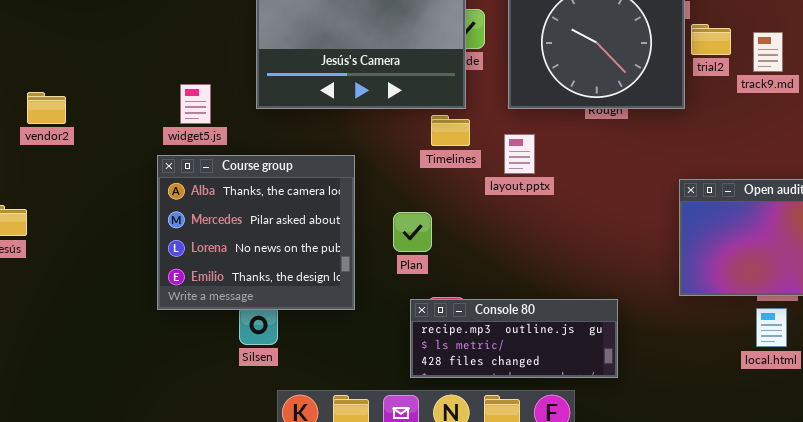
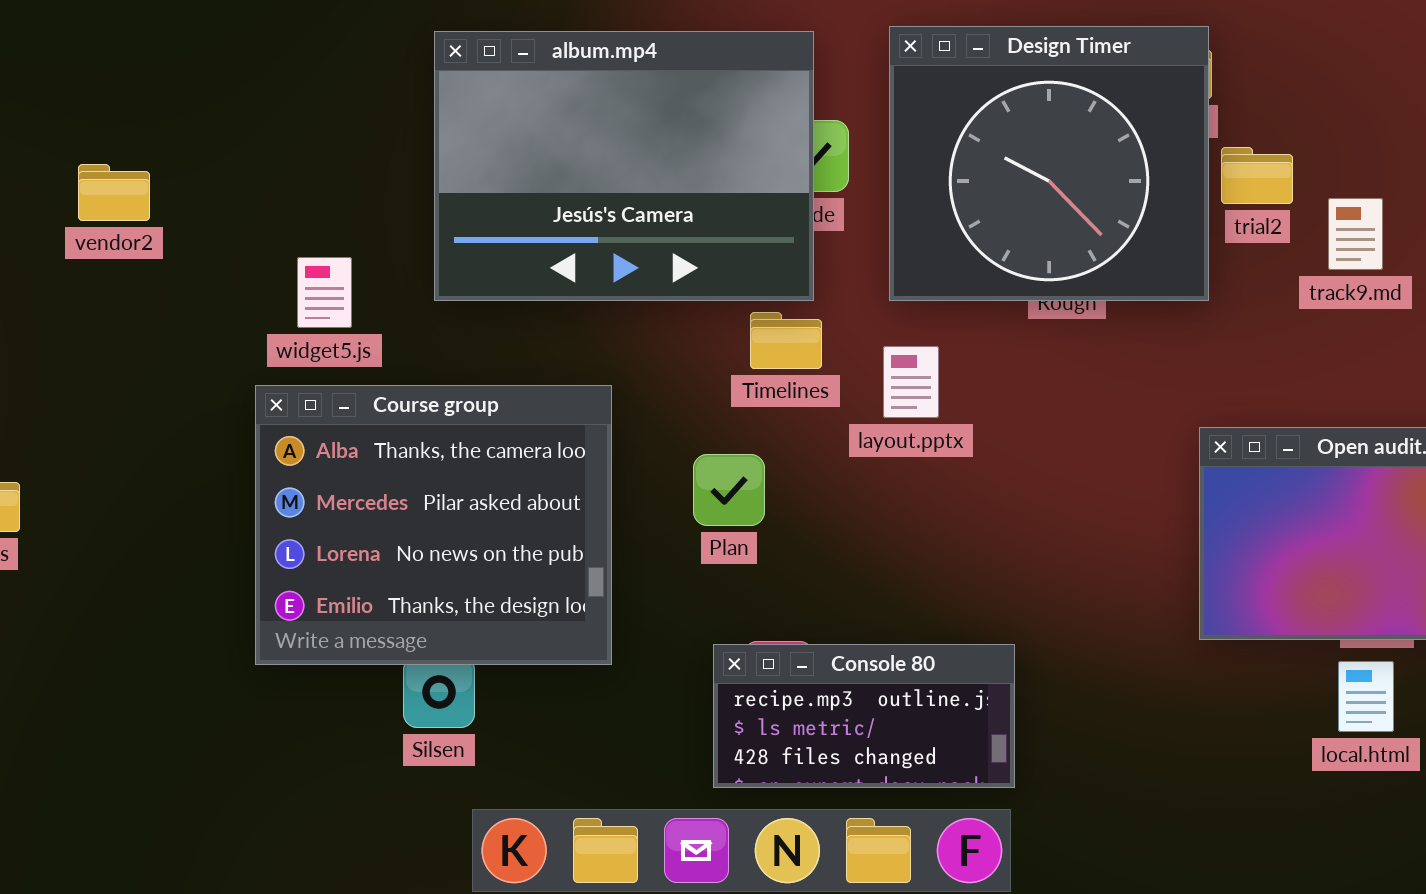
track9.md: [753,32,783,72] -> [1328,198,1383,270], moved
vendor2: [27,92,66,124] -> [78,164,150,221], moved
Plan: [393,212,432,252] -> [693,454,765,526], moved
Console 80: [410,299,618,378] -> [713,644,1015,788], resized

